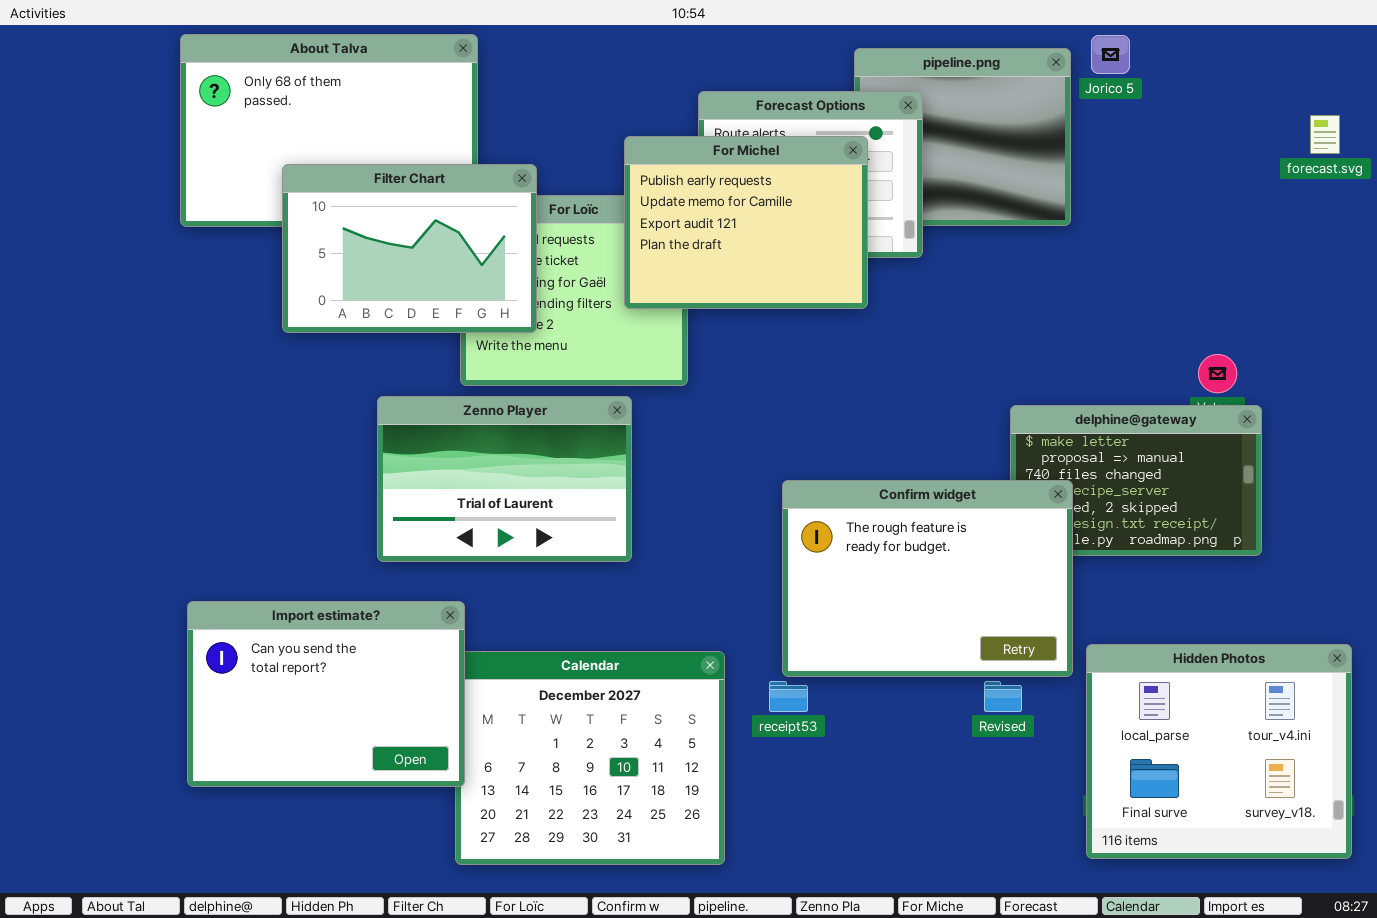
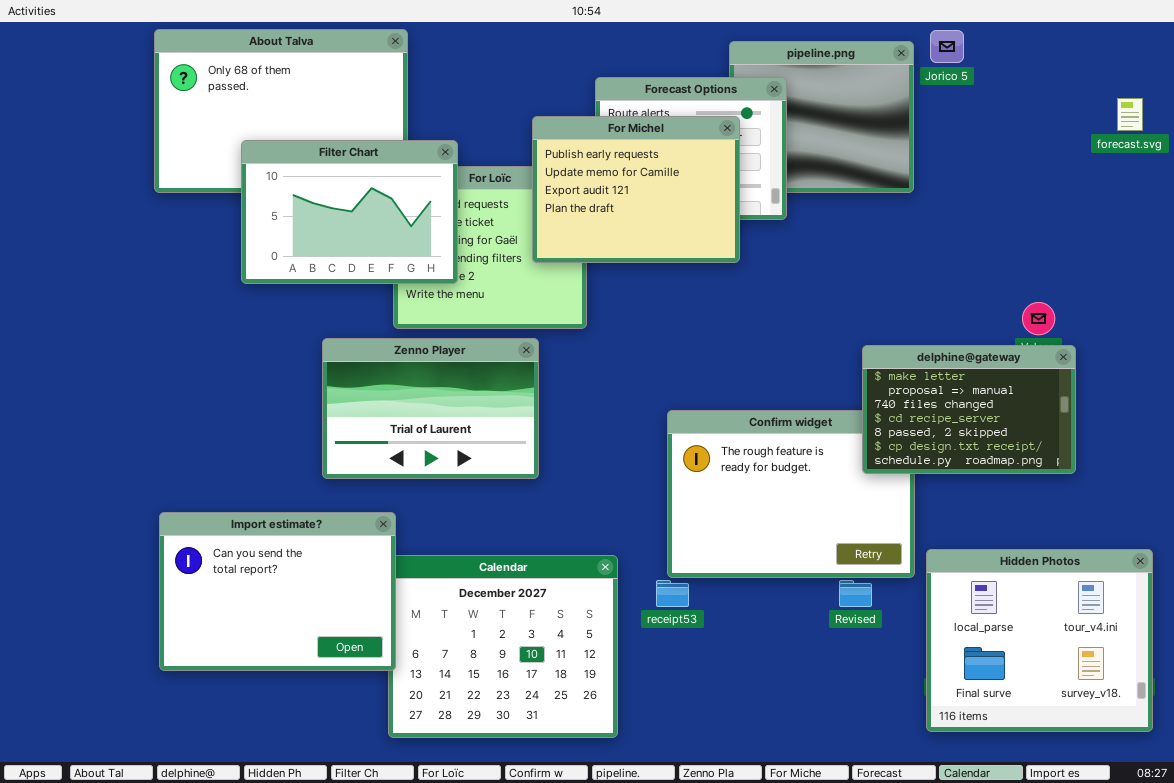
delphine@gateway: [1010,405,1262,556] -> [862,345,1076,474], raised

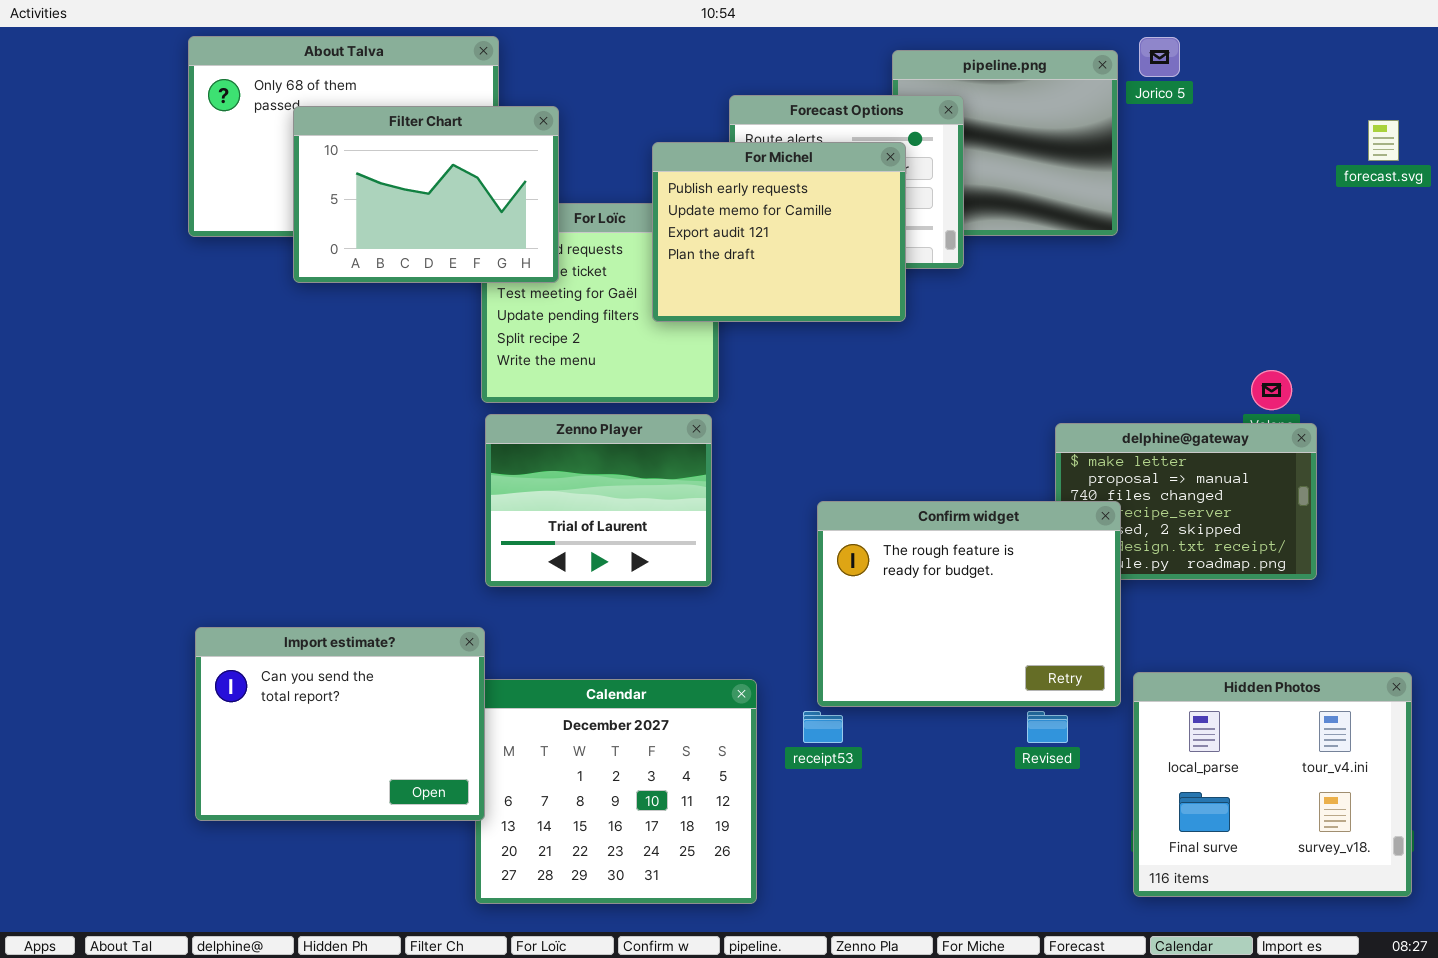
Filter Chart: [241,140,458,284] -> [293,106,559,283], moved
Zenno Player: [322,338,539,479] -> [485,414,712,587], moved, resized
Confirm widget: [667,410,915,578] -> [817,501,1121,707], raised

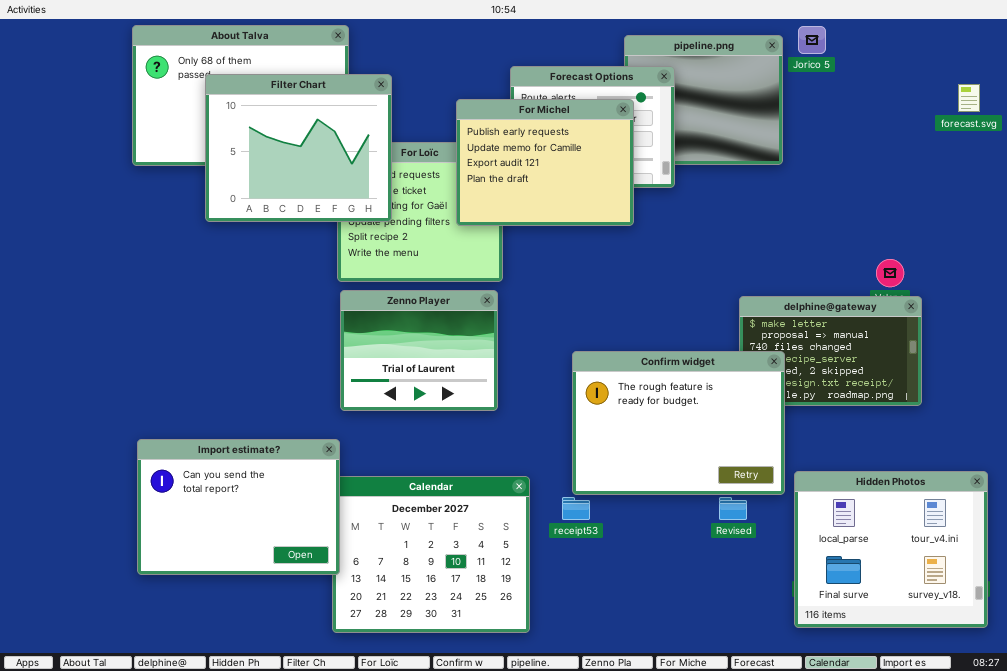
Filter Chart: [293,106,559,283] -> [205,74,392,222], resized

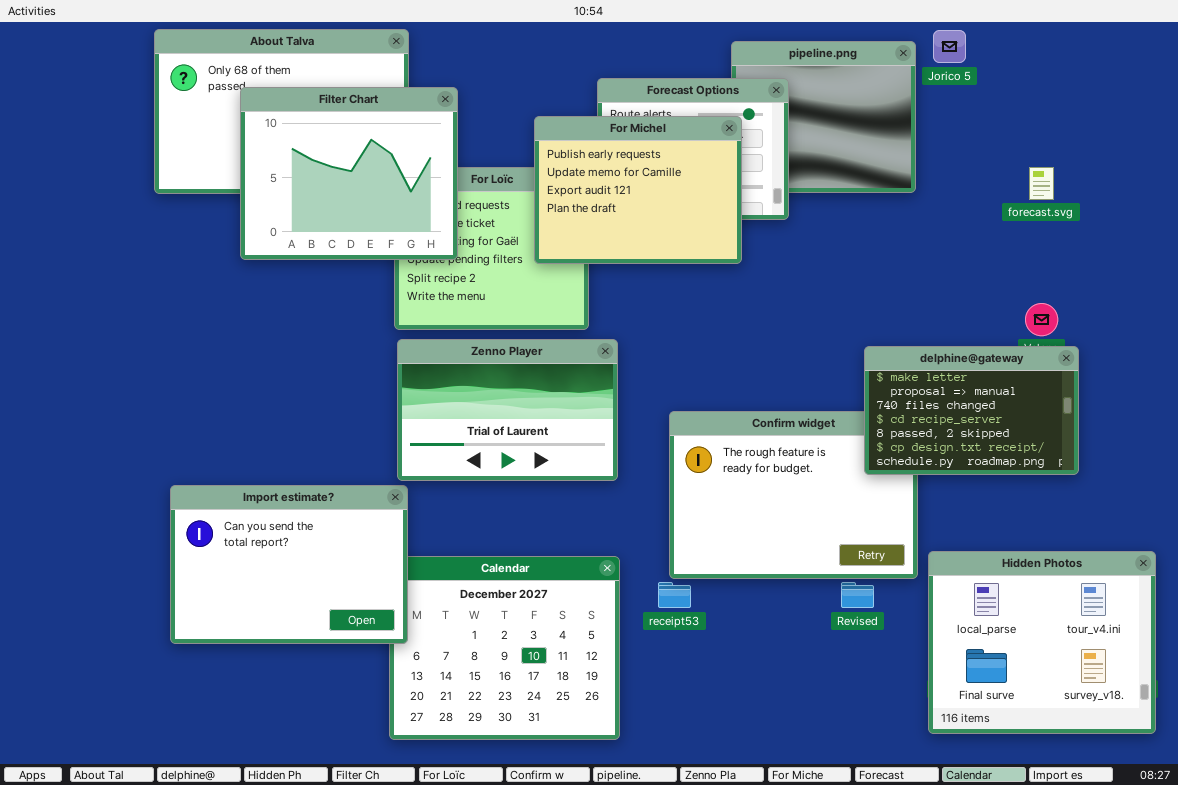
forecast.svg: [958,84,980,112] -> [1029,167,1054,200], moved
Zenno Player: [340,290,498,411] -> [397,339,618,481], resized
delphine@gateway: [739,296,922,406] -> [864,346,1079,475], raised
Import estimate?: [137,439,340,575] -> [170,485,408,644], moved

